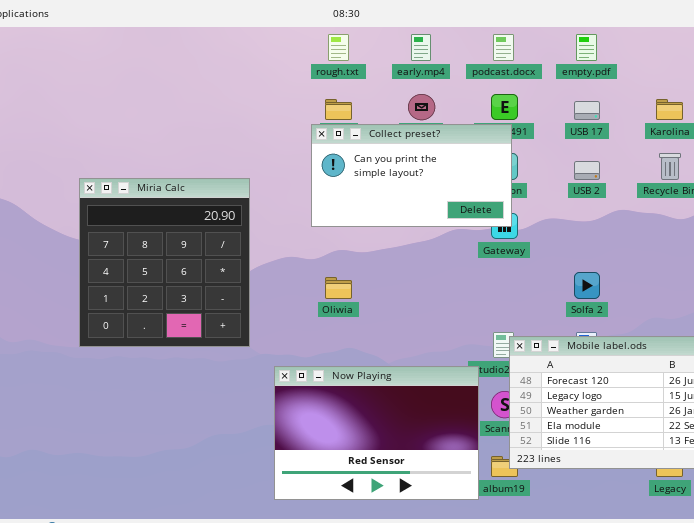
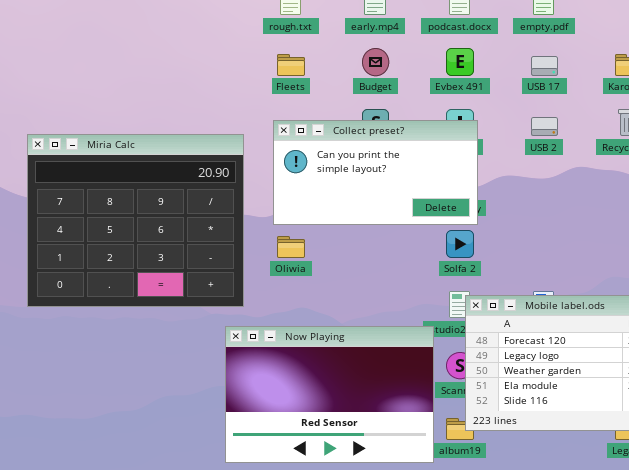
Collect preset?: [311,124,512,227] -> [273,120,478,225], moved
Miria Calc: [79,178,250,347] -> [27,134,244,307], resized
Solfa 2: [574,272,600,299] -> [446,230,474,258], moved

